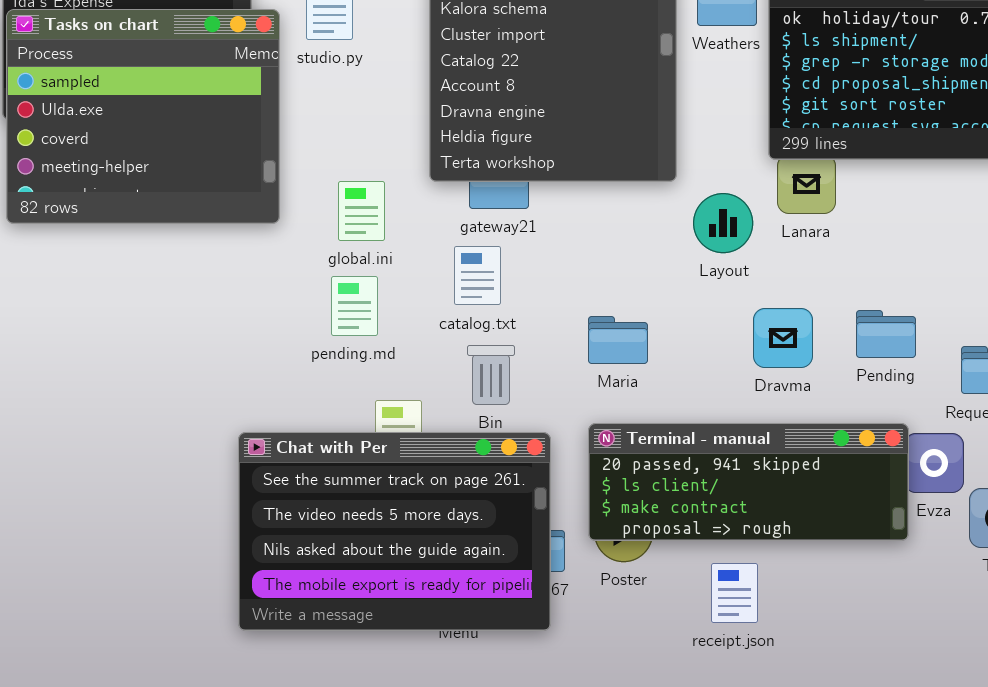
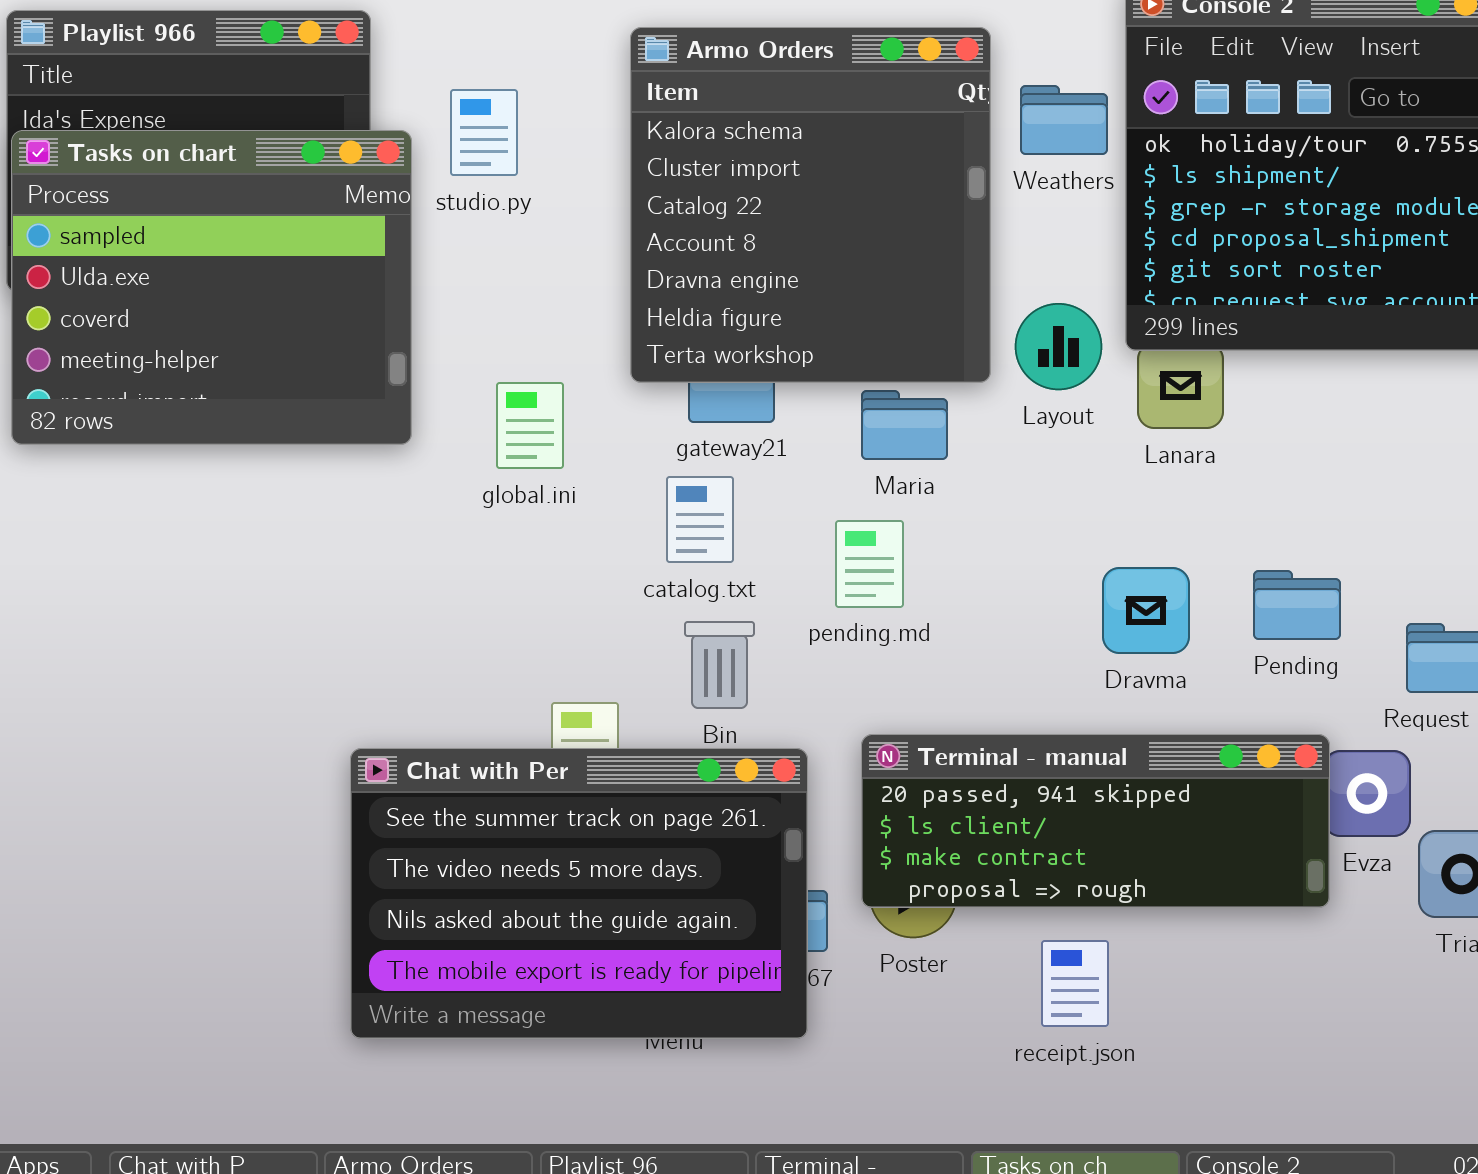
Layout: [693,193,753,253] -> [1015,303,1102,390], moved
pending.md: [331,276,378,336] -> [835,520,904,608], moved
Maria: [588,316,648,364] -> [861,390,948,460], moved

